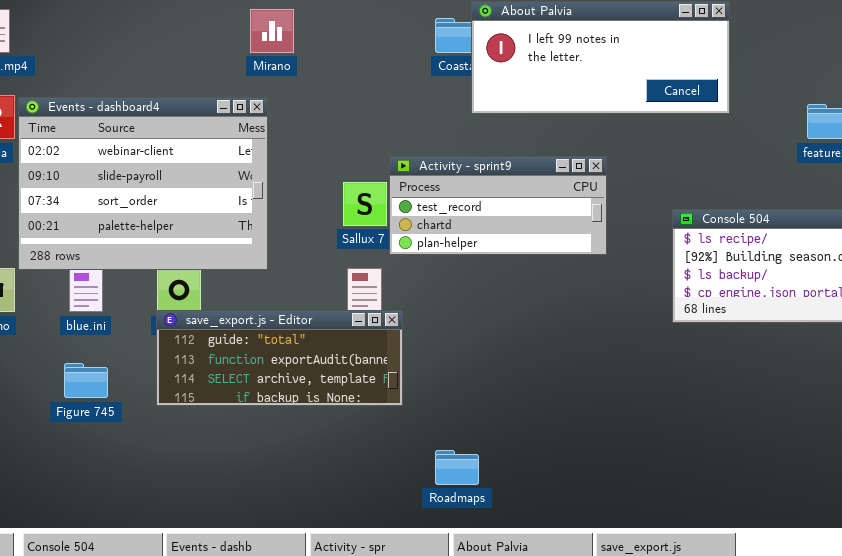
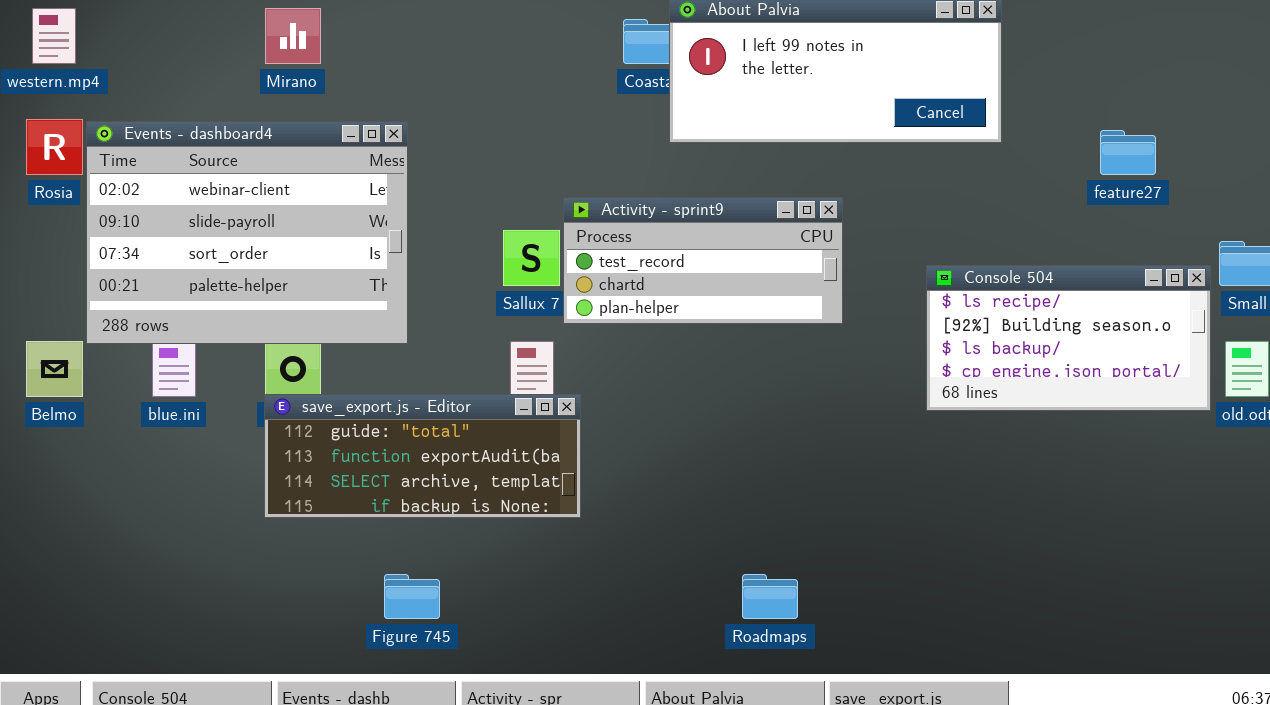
Mirano: [250,9,294,53] -> [265,8,321,64], moved
Figure 745: [64,363,108,398] -> [384,574,440,619], moved
Roadmaps: [435,450,479,485] -> [742,574,798,619], moved

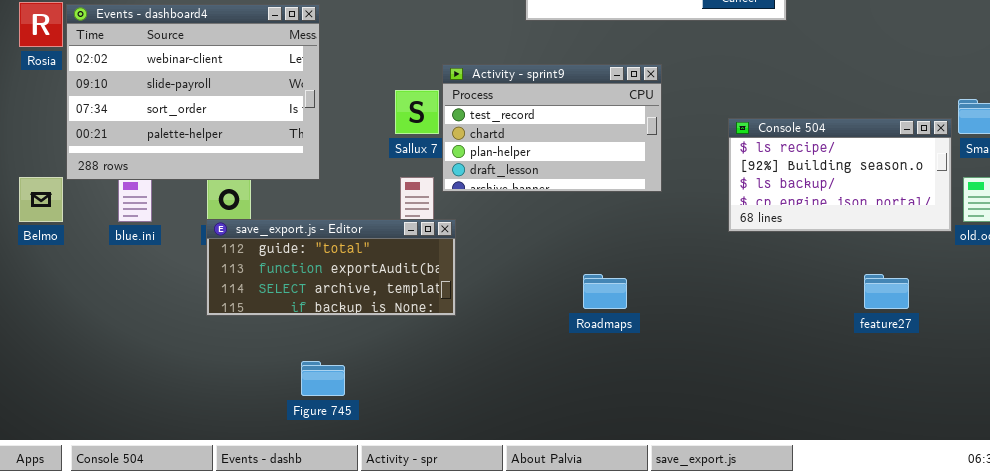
feature27: [1100,130,1156,175] -> [864,274,909,309], moved
Activity - sprint9: [563,197,843,324] -> [442,64,662,192], resized
Roadmaps: [742,574,798,619] -> [583,274,627,309], moved

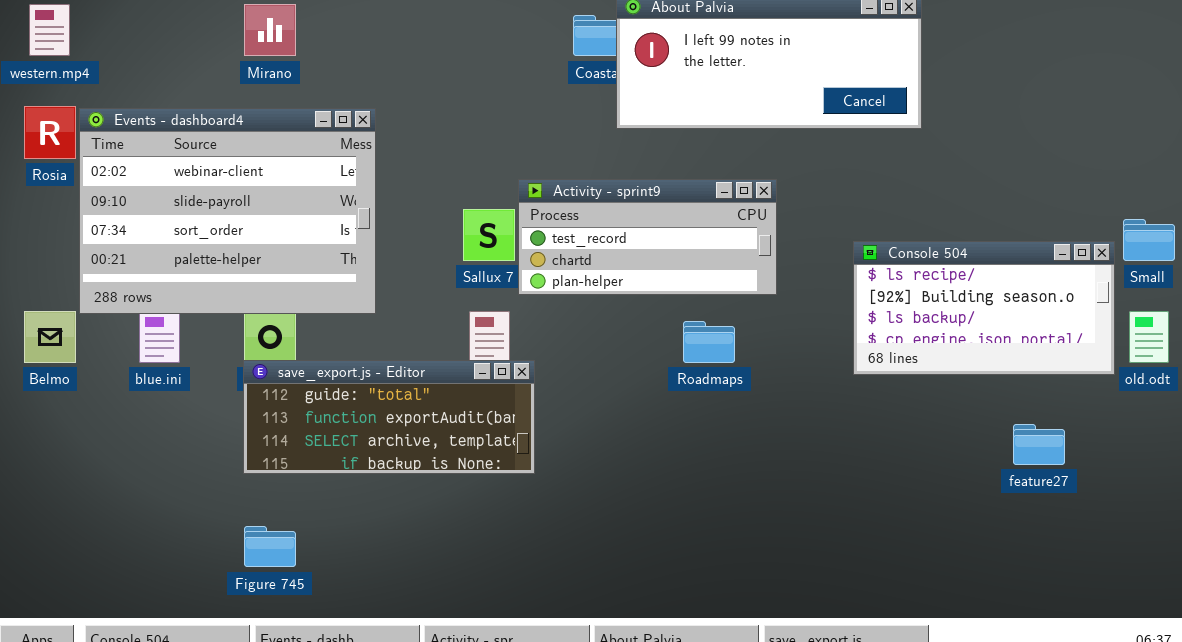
Activity - sprint9: [442,64,662,192] -> [518,179,777,295], resized
Roadmaps: [583,274,627,309] -> [683,321,735,363], moved
Figure 745: [301,361,345,396] -> [244,526,296,567], moved

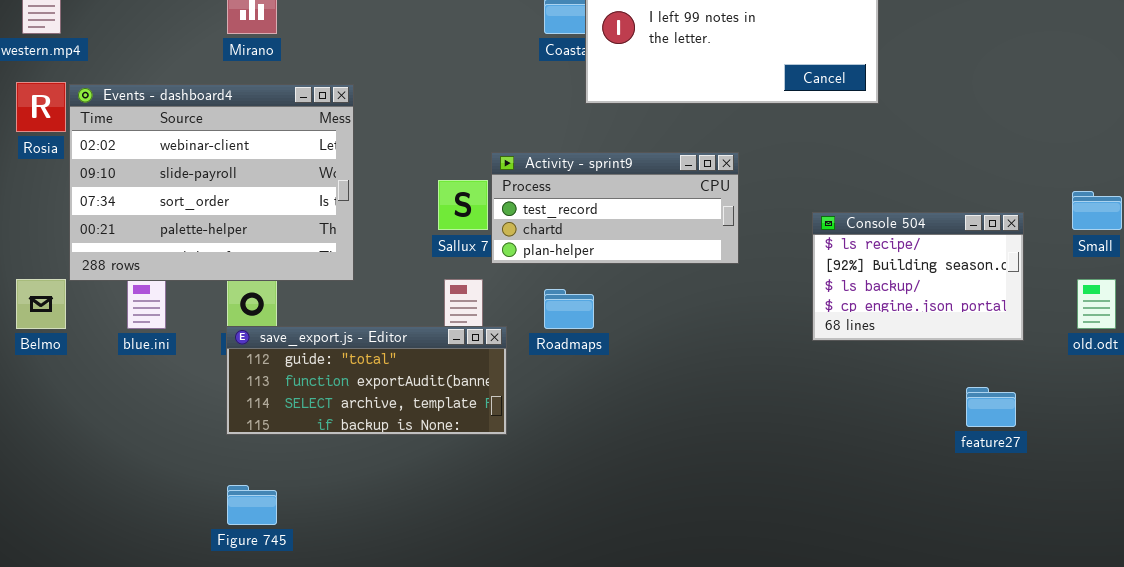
Console 504: [853,241,1115,375] -> [812,212,1024,341], resized
Roadmaps: [683,321,735,363] -> [544,289,594,329], moved

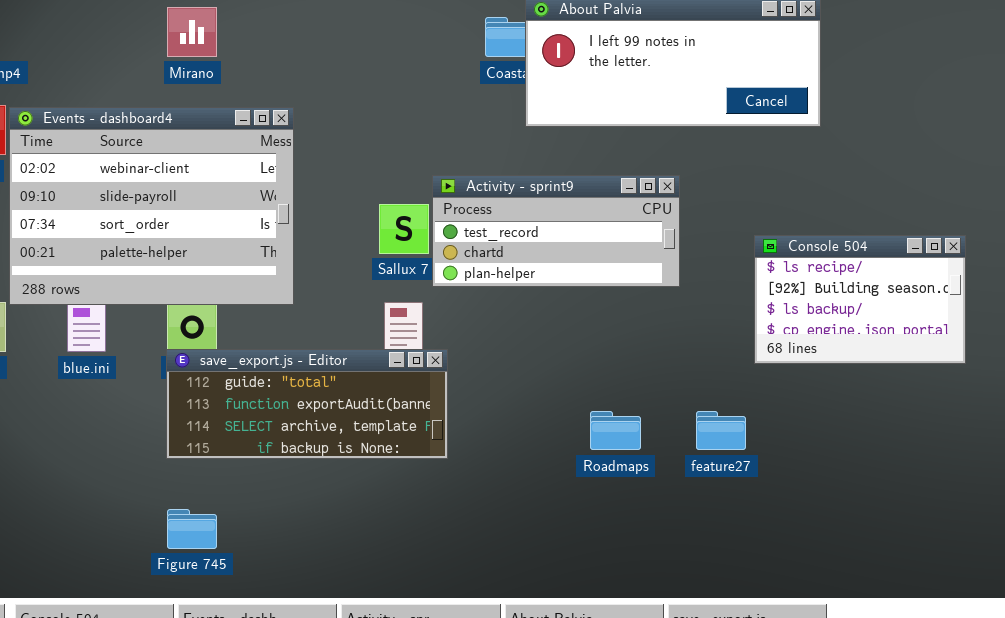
Roadmaps: [544,289,594,329] -> [590,411,641,450], moved
feature27: [966,387,1016,427] -> [696,411,746,450], moved

